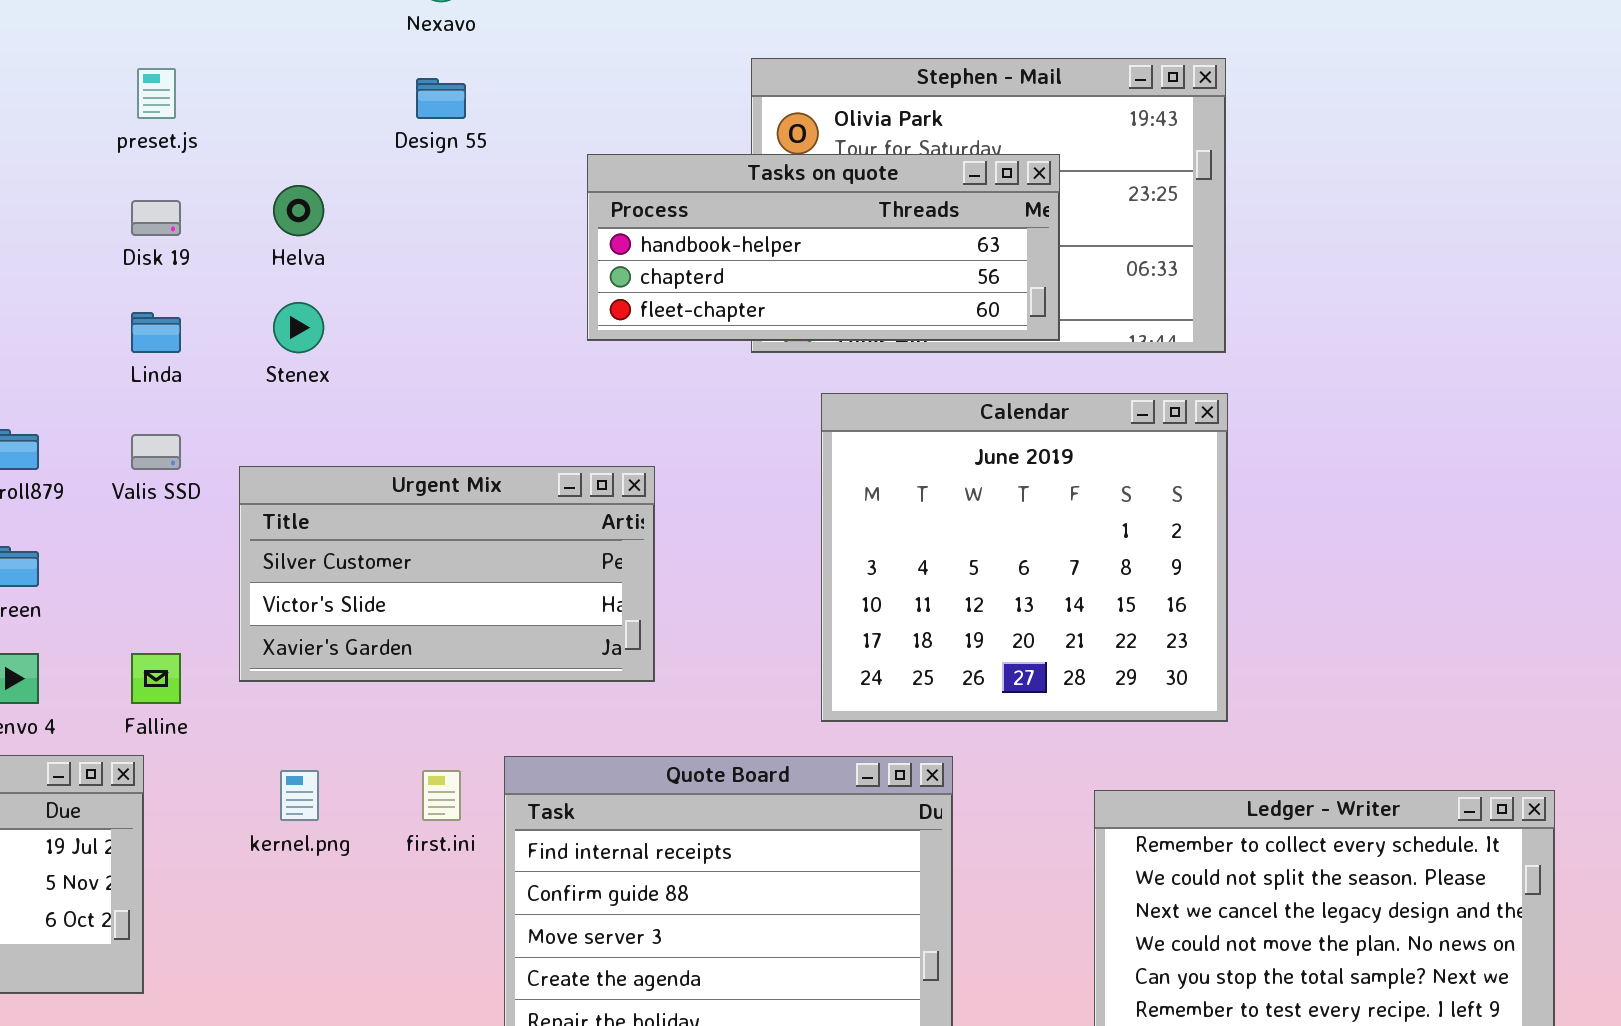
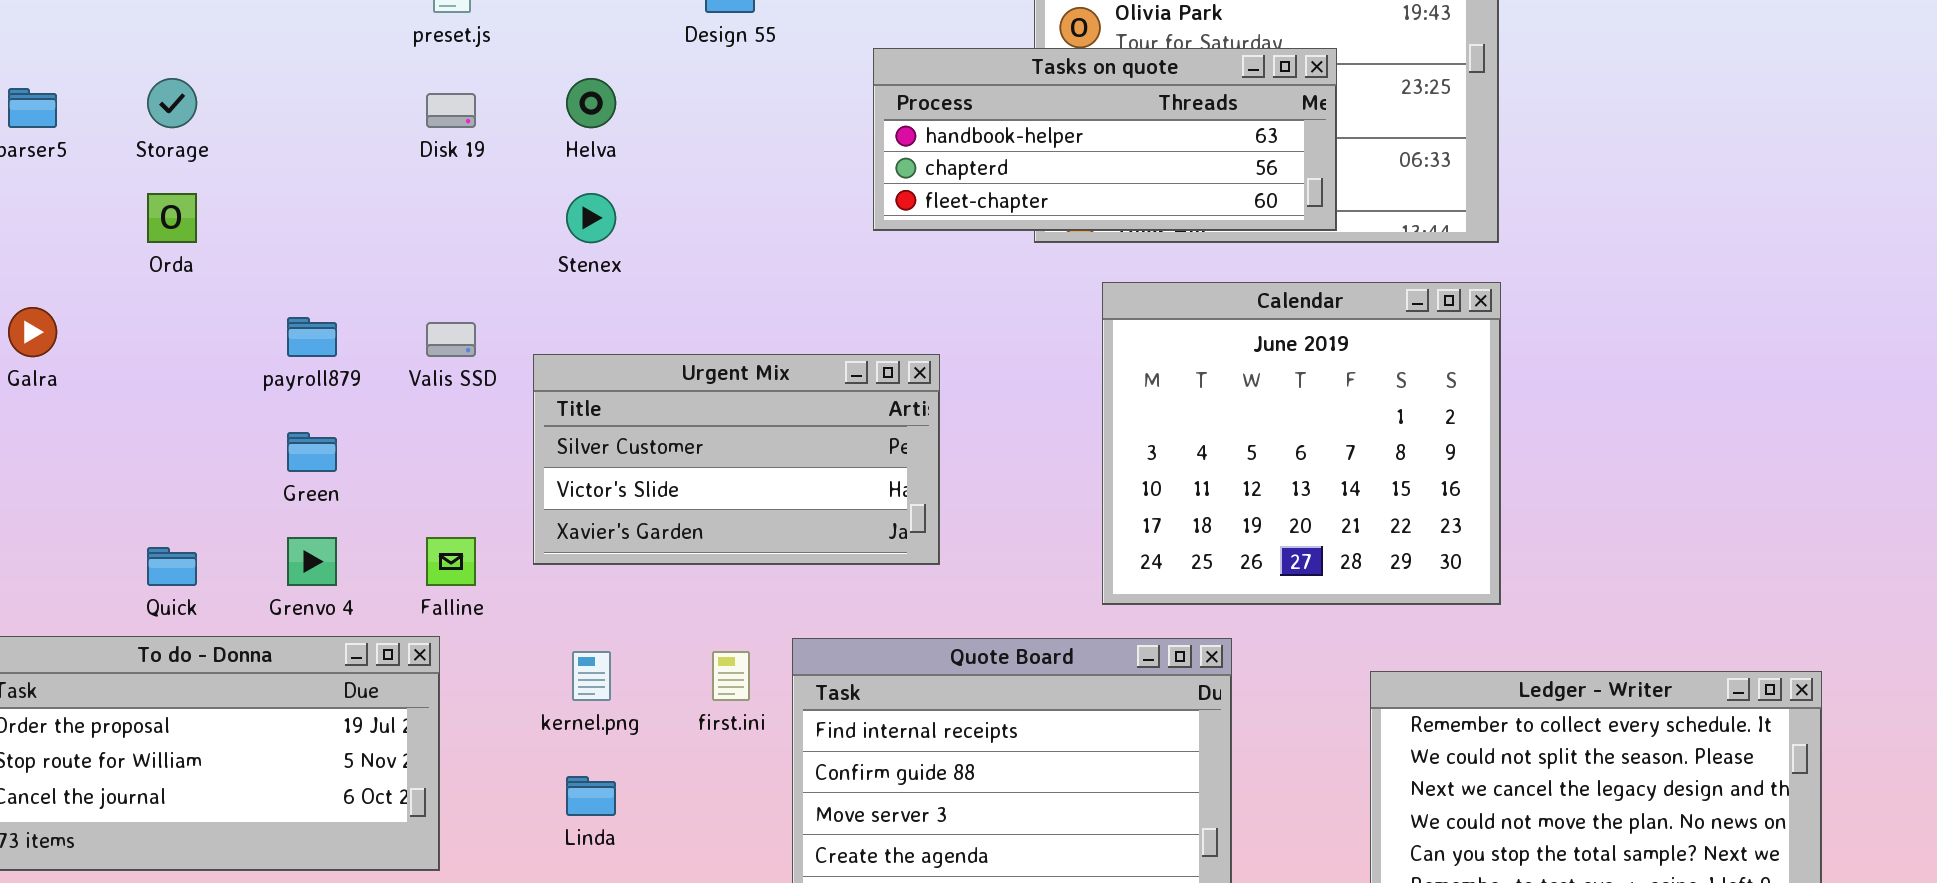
Linda: [131,312,181,353] -> [566,776,616,816], moved

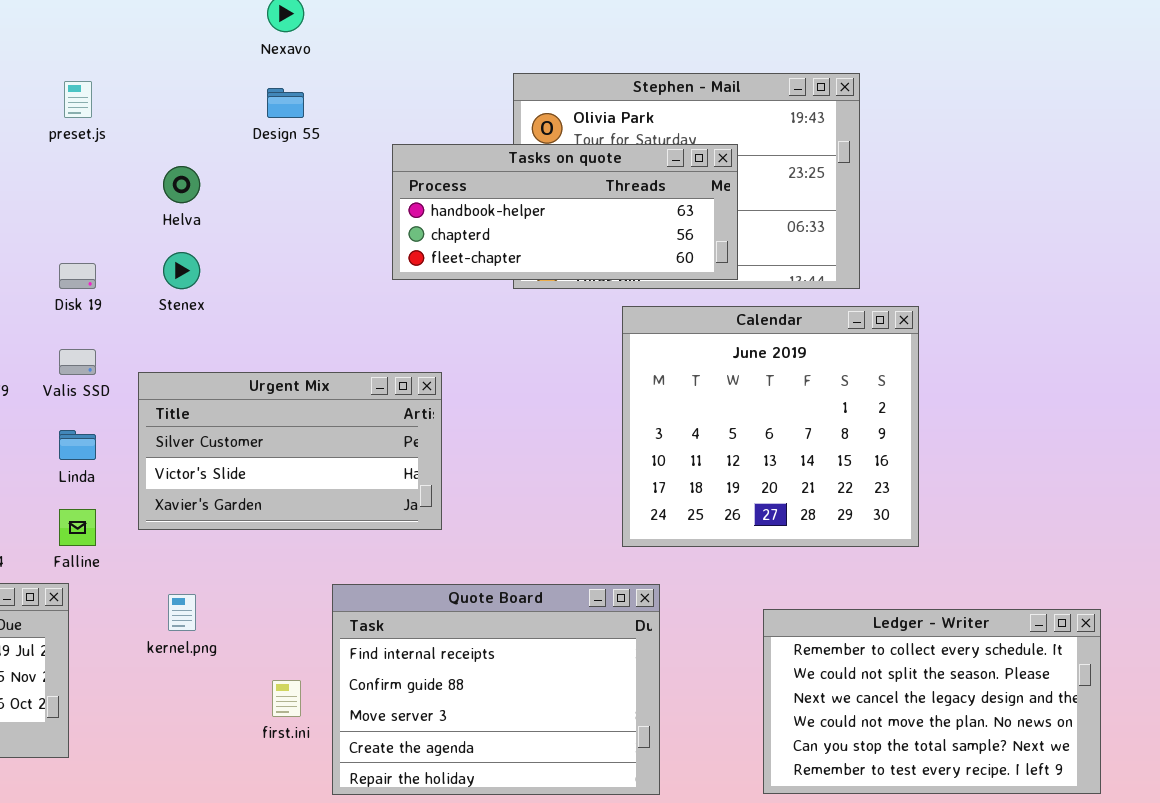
Disk 19: [426,93,476,128] -> [59,263,96,289], moved
Calendar: [1102,282,1501,605] -> [622,306,919,547], moved
first.ini: [712,651,750,701] -> [272,680,301,717], moved
Linda: [566,776,616,816] -> [59,430,96,460], moved

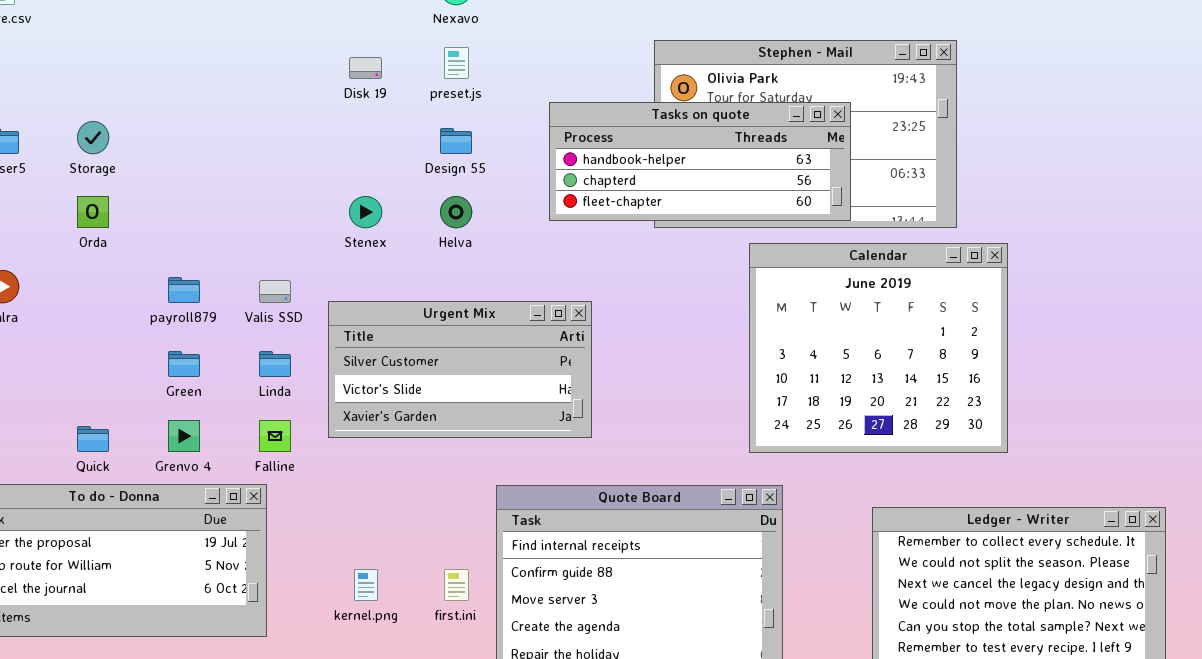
preset.js: [64,81,92,118] -> [444,47,469,79], moved
Design 55: [267,88,304,118] -> [440,128,472,154], moved
Helva: [163,166,200,203] -> [440,196,472,228], moved
Disk 19: [59,263,96,289] -> [349,57,382,79], moved
kernel.png: [168,594,196,631] -> [354,569,378,601], moved

